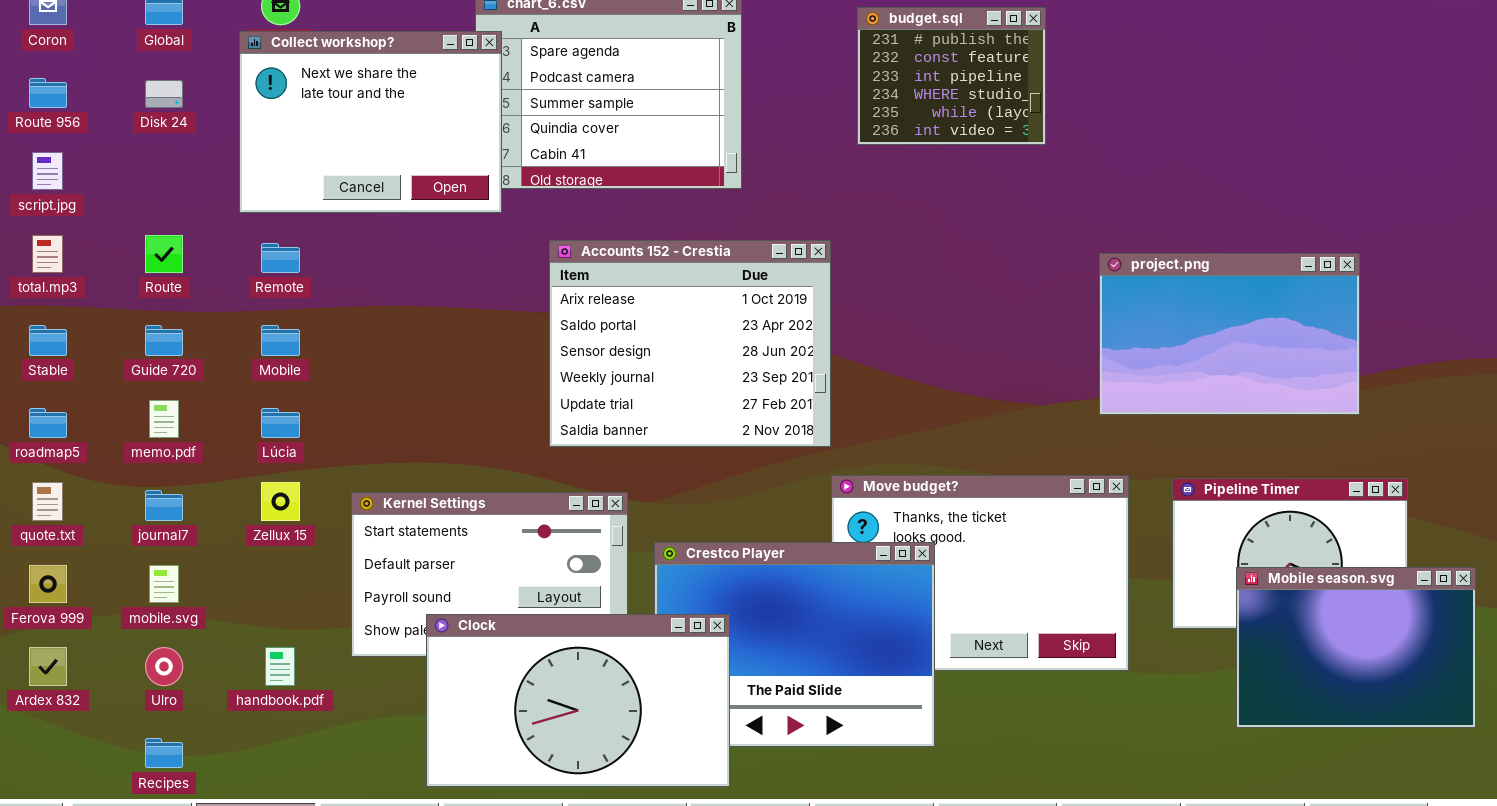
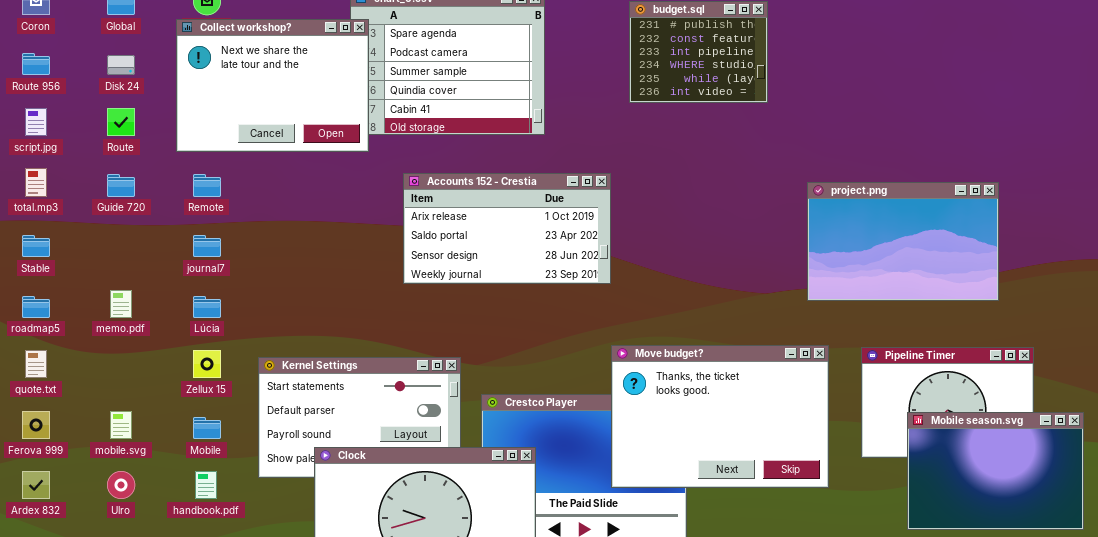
Route: [145,235,183,273] -> [107,108,135,136], moved
Accounts 152 - Crestia: [549,240,831,447] -> [403,173,611,284], resized
Guide 720: [145,325,183,356] -> [107,174,135,197], moved
Mobile: [261,325,300,356] -> [193,417,221,439], moved
Move budget?: [831,475,1129,671] -> [611,345,829,488], raised
journal7: [145,490,183,521] -> [193,235,221,257], moved

